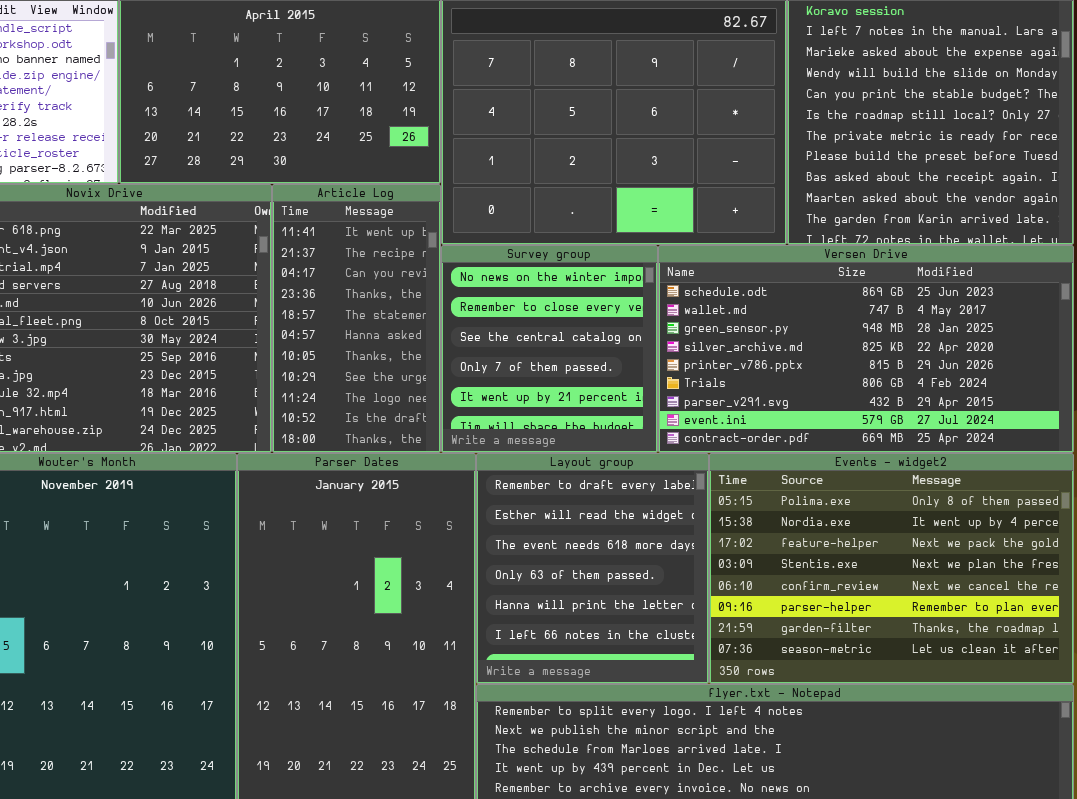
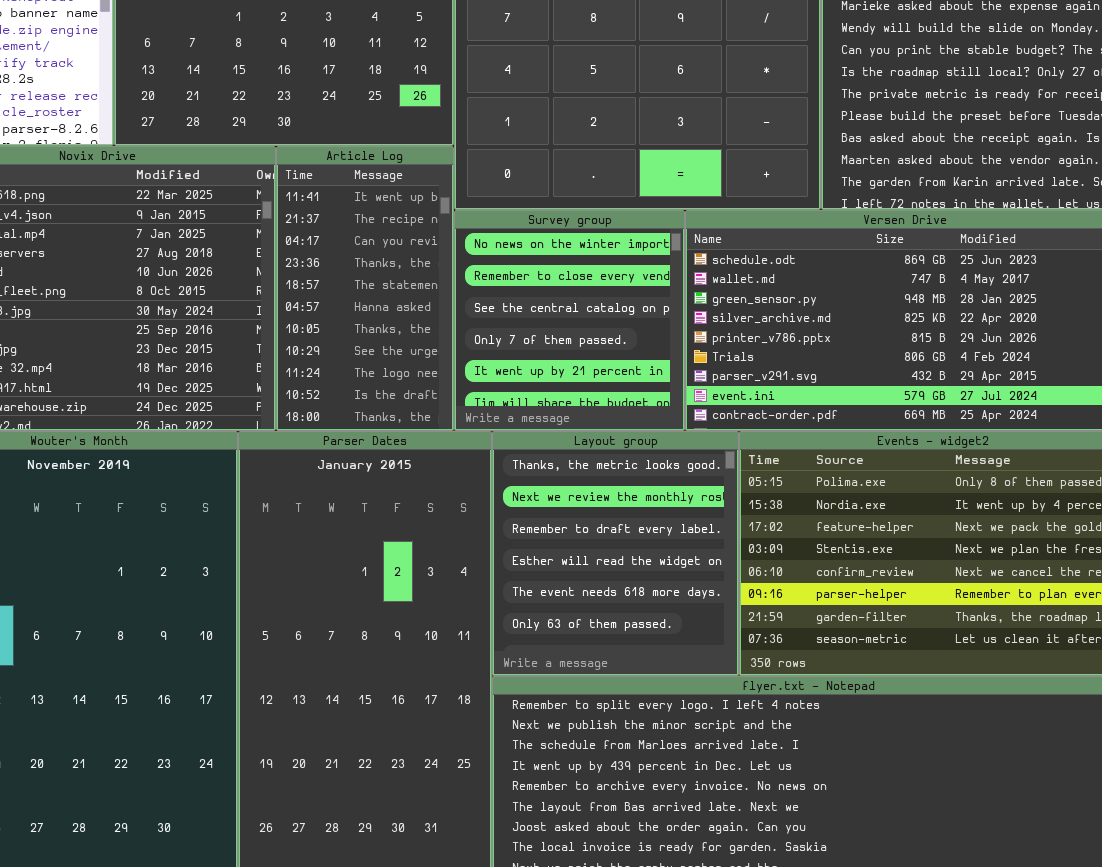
Layout group: [476,453,709,684] -> [492,431,739,676], scrolled up 2 rows

